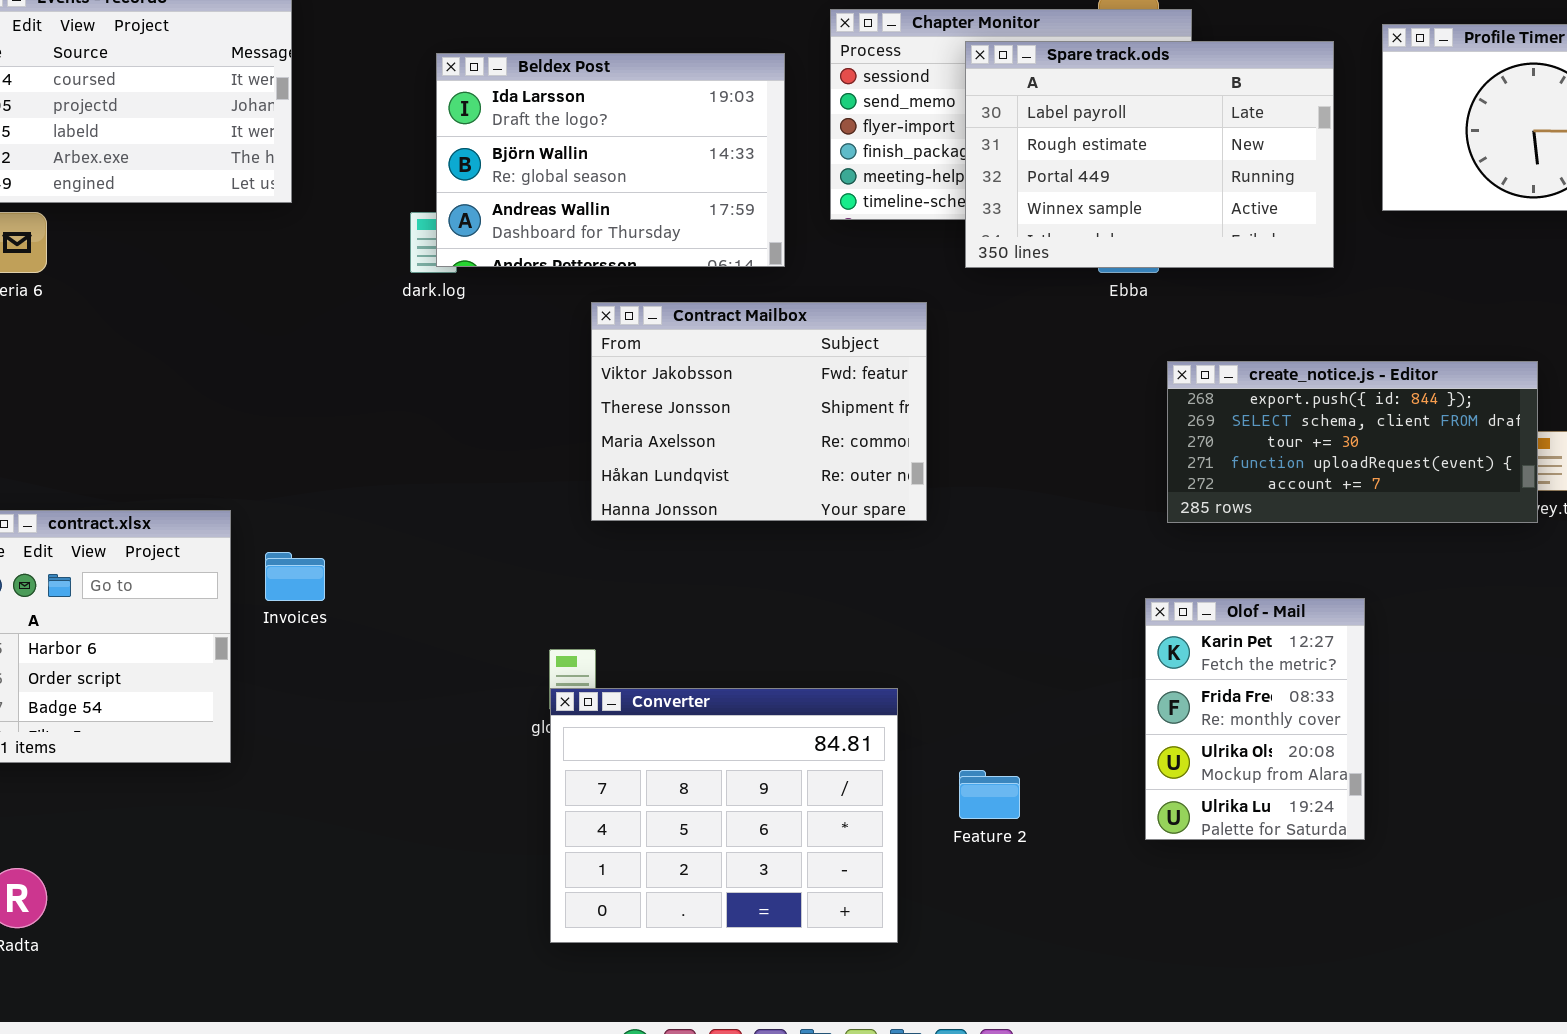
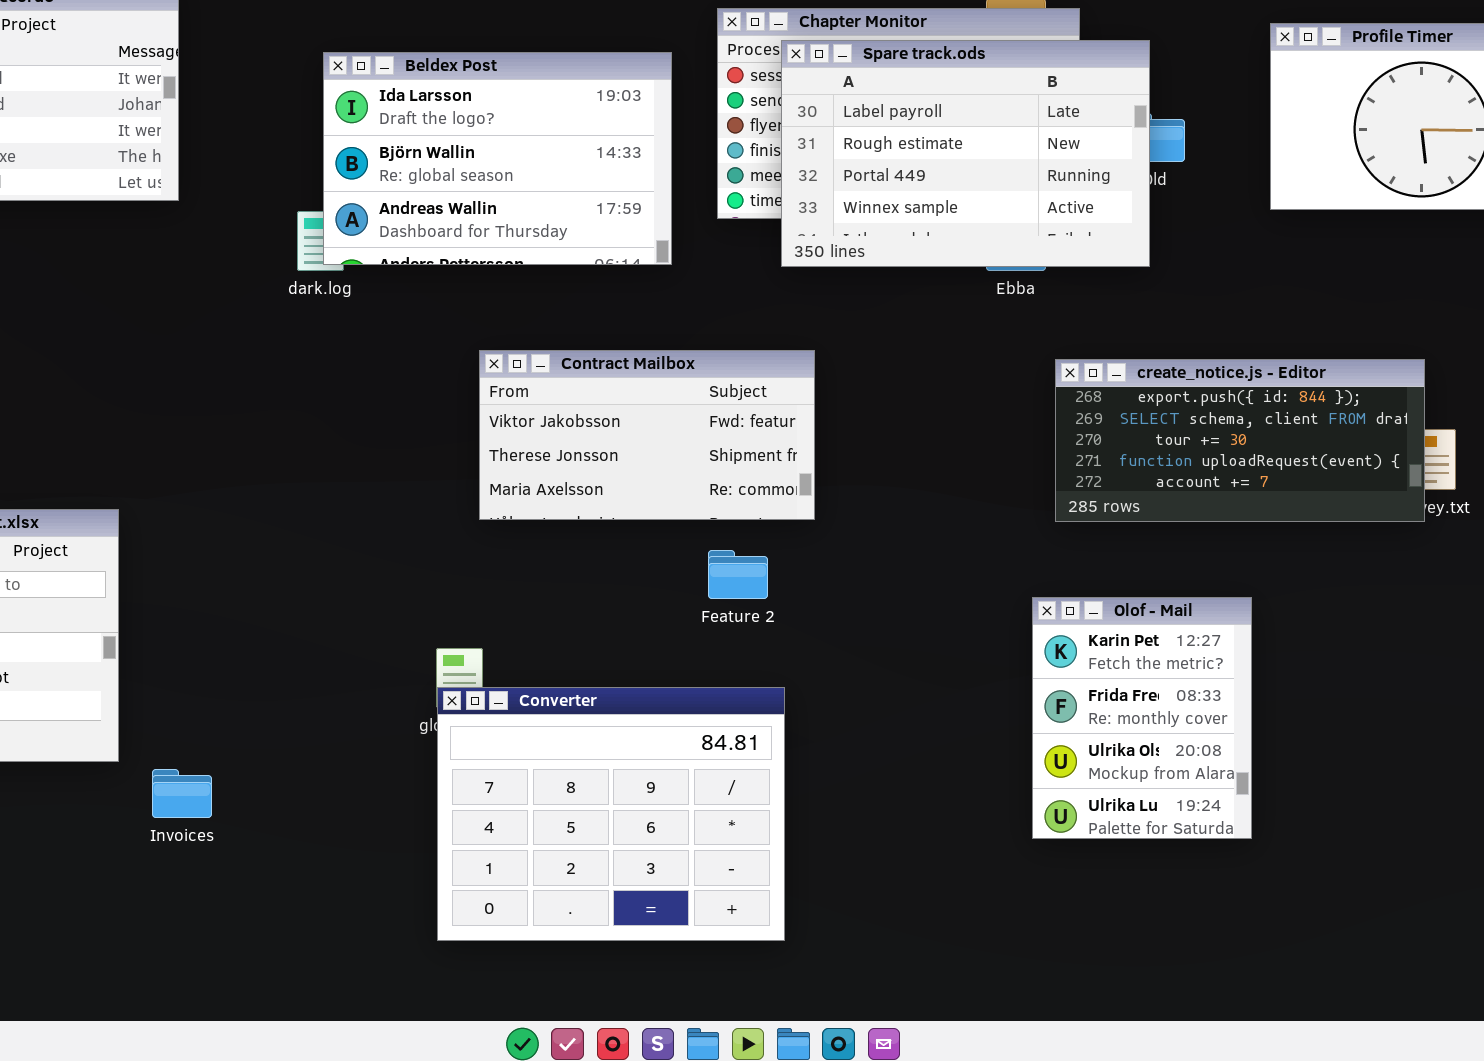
Spare track.ods: [965,41,1334,268] -> [781,40,1150,267], moved
Contract Mailbox: [591,302,927,521] -> [479,350,815,520], resized
Invoices: [265,552,325,601] -> [152,769,212,818], moved
Feature 2: [959,770,1020,819] -> [708,550,768,599], moved

